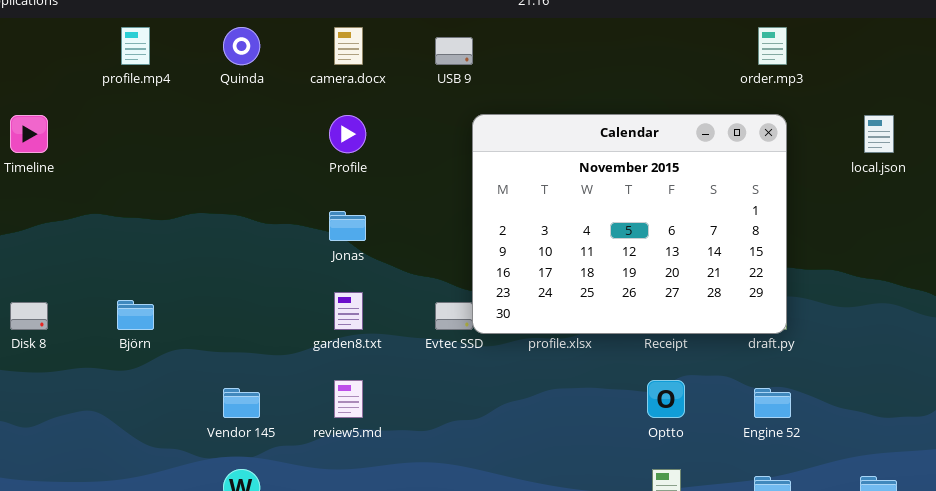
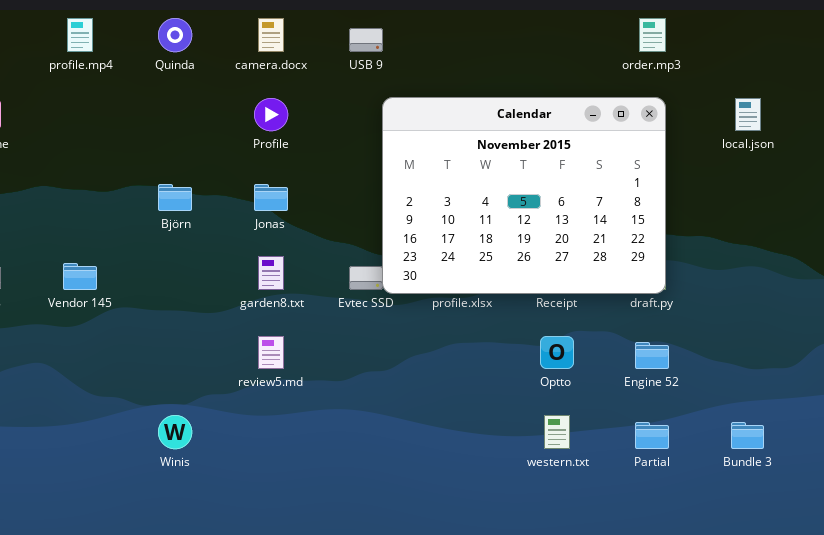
Björn: [117,300,154,330] -> [158,184,192,211], moved
Vendor 145: [223,388,260,418] -> [63,263,97,290], moved

